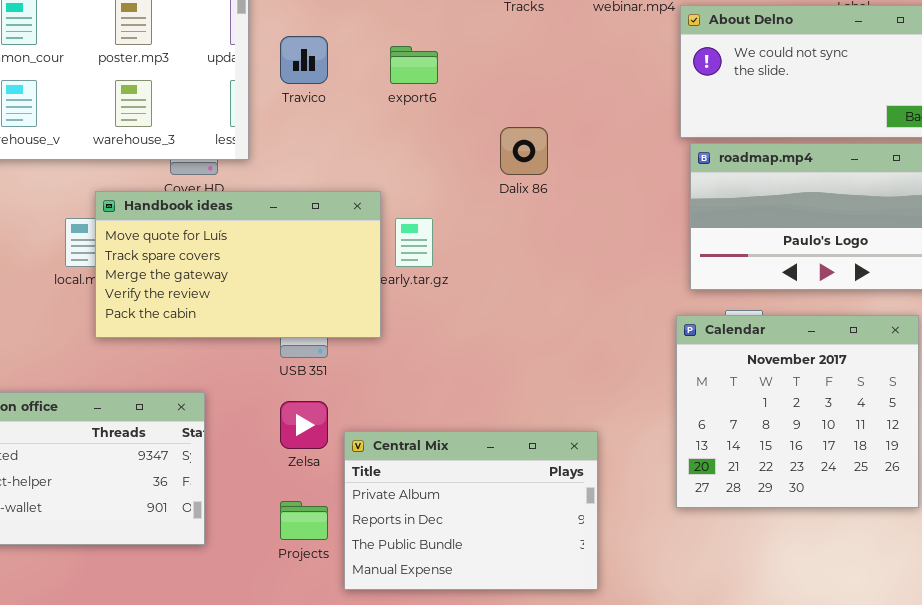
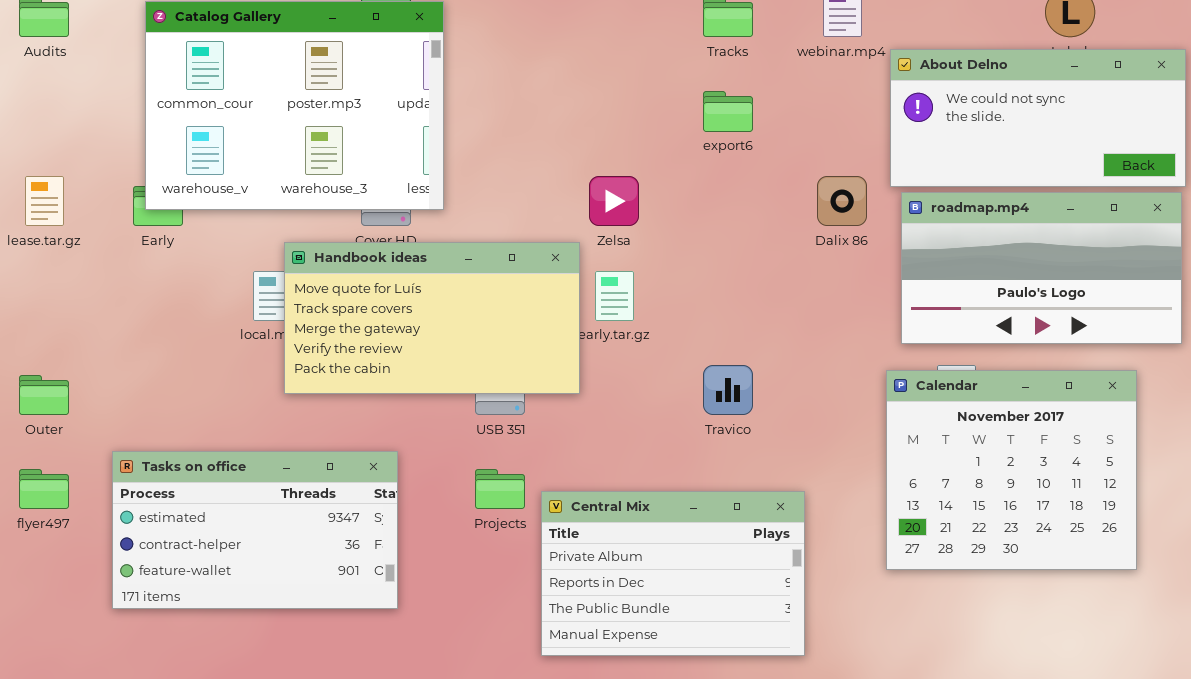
Travico: [280,36,328,84] -> [703,365,753,415], moved
export6: [390,46,438,84] -> [703,91,753,132], moved
Dalix 86: [500,127,548,175] -> [817,176,867,226], moved
Zelsa: [280,401,328,449] -> [589,176,639,226], moved
Projects: [280,501,328,540] -> [475,469,525,509], moved

